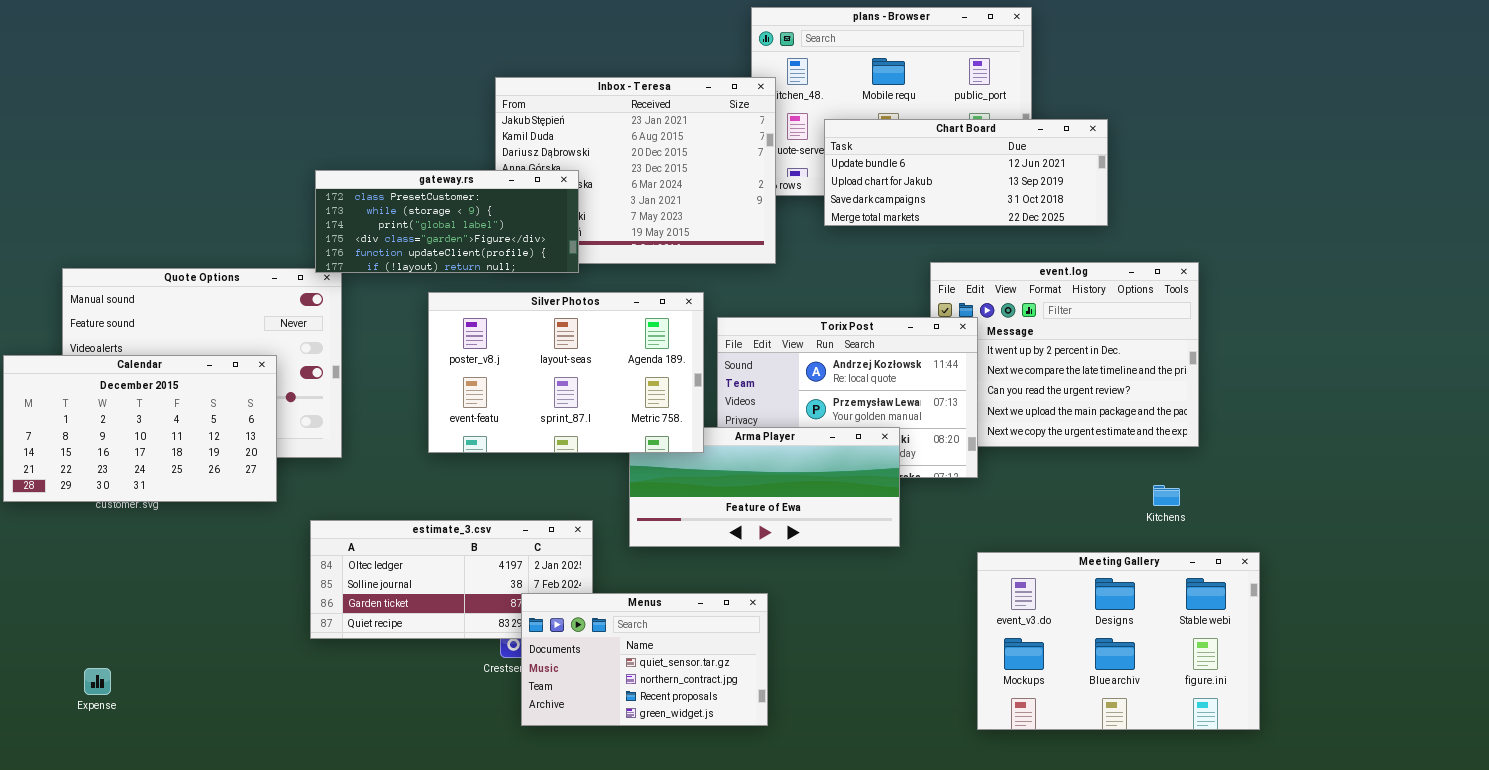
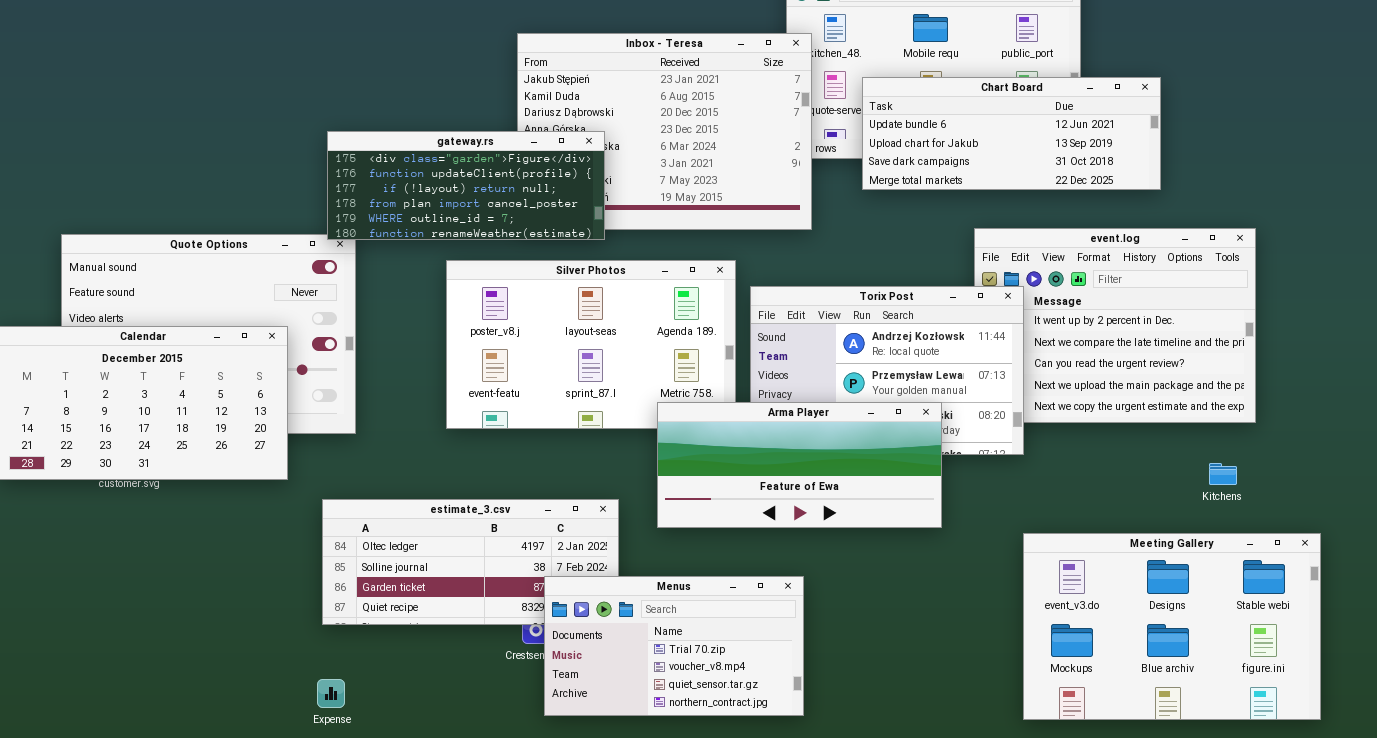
gateway.rs: [315,170,579,273] -> [327,131,605,240], scrolled down 3 rows
Arma Player: [629,427,900,547] -> [657,402,942,528], raised
Menus: [521,593,768,726] -> [544,576,804,716], scrolled up 2 rows
Expense: [84,668,111,695] -> [317,679,345,708], moved

